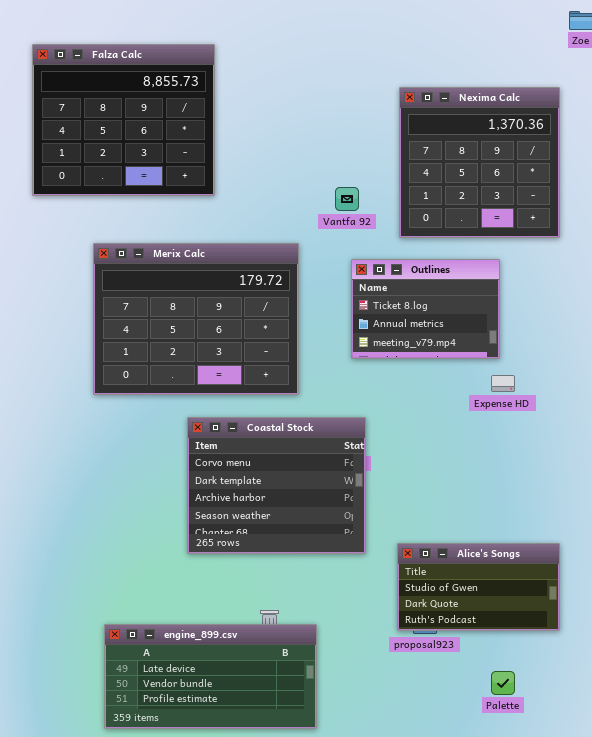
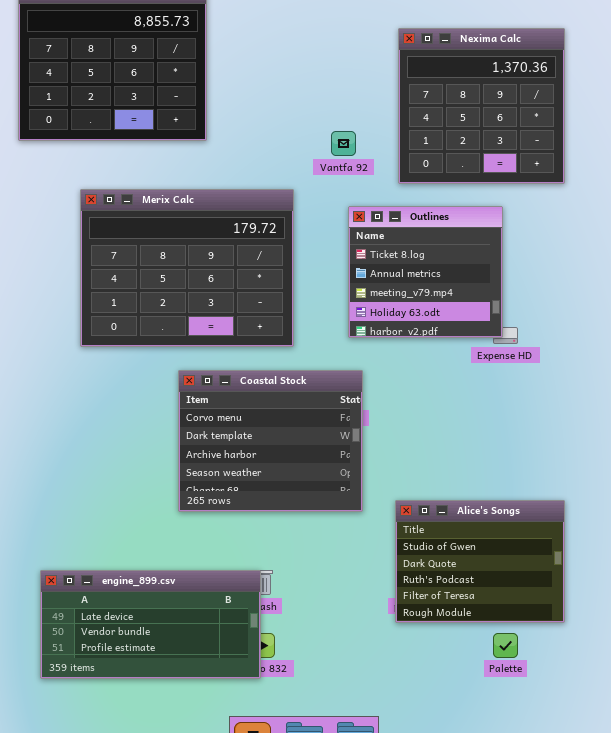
Outlines: [351,259,500,359] -> [348,206,503,338], resized
Alice's Songs: [397,543,560,631] -> [395,500,565,623], resized
engine_899.csv: [104,624,317,729] -> [40,570,261,679], moved

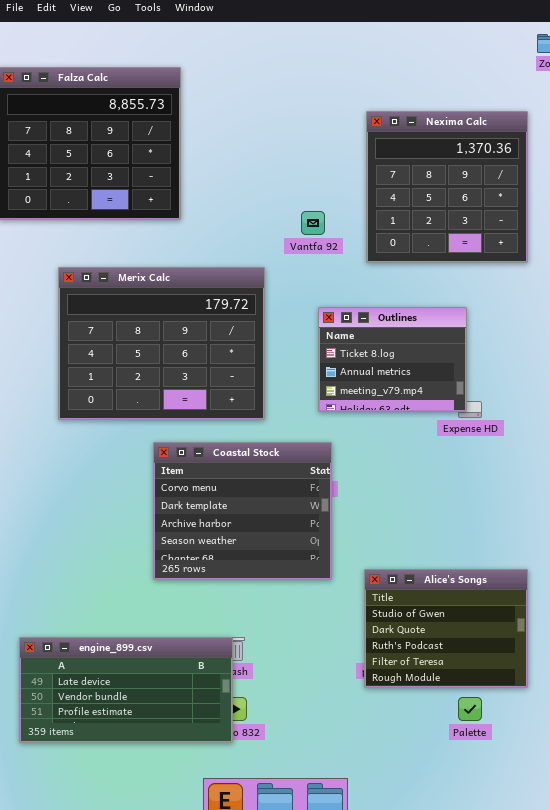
Outlines: [348,206,503,338] -> [318,307,467,412], resized

